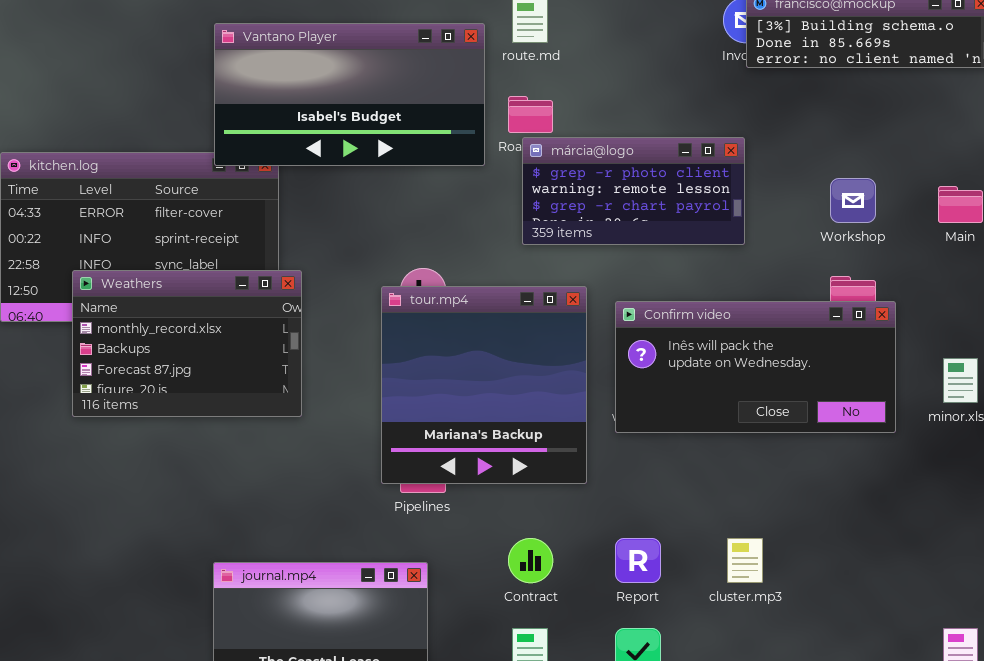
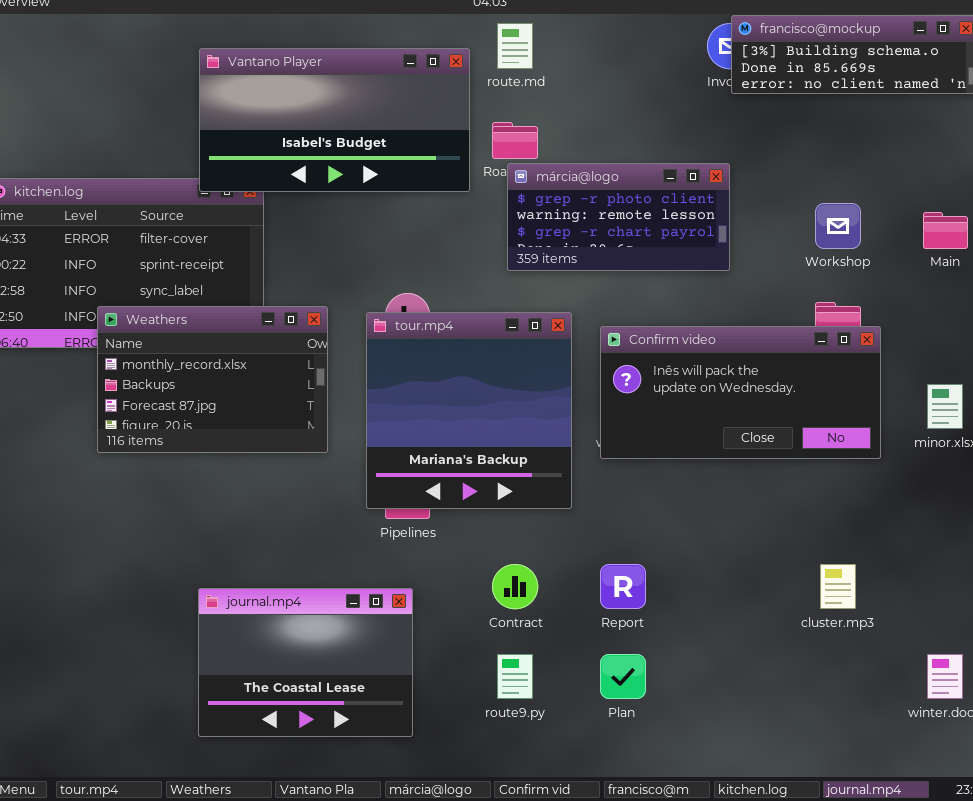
Weathers: [72,270,302,417] -> [97,306,328,453], moved
cluster.mp3: [727,538,763,583] -> [820,564,856,609], moved

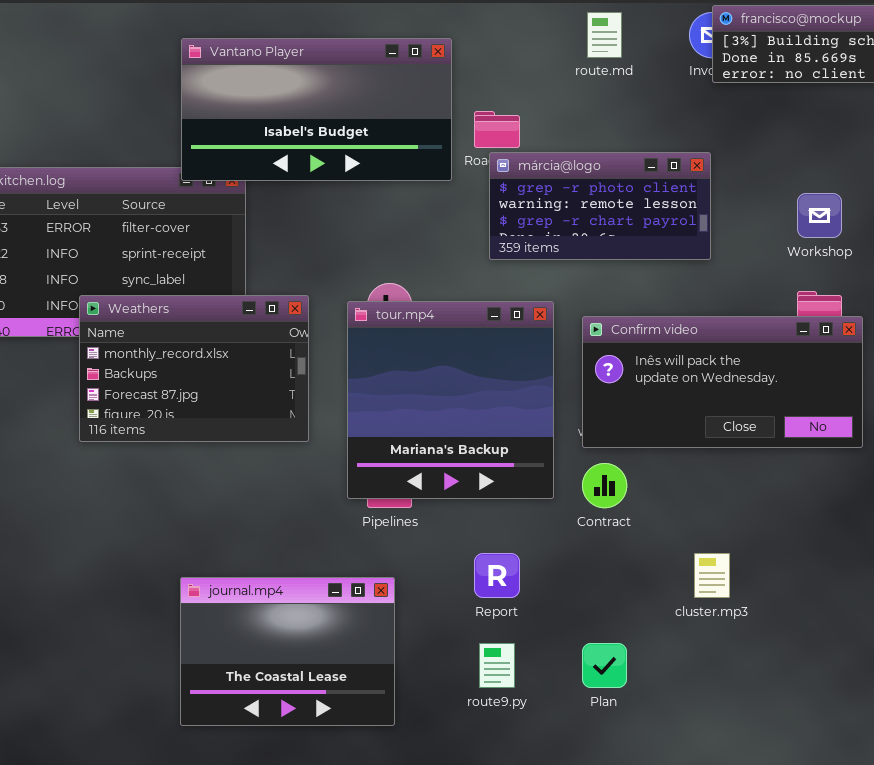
route.md: [497,23,533,69] -> [587,12,622,58], moved
Contract: [492,564,538,609] -> [582,463,627,508], moved
Report: [600,564,646,609] -> [474,553,520,598], moved
cluster.mp3: [820,564,856,609] -> [694,553,730,598], moved

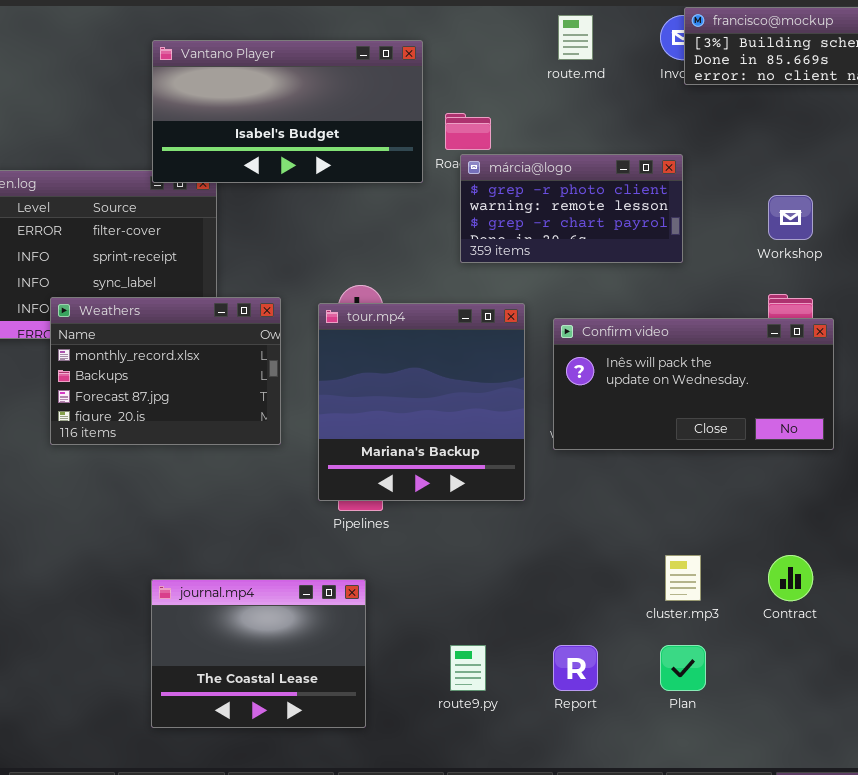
Contract: [582,463,627,508] -> [768,555,813,601], moved
Report: [474,553,520,598] -> [553,645,598,691], moved
Plan: [582,643,627,688] -> [660,645,706,691], moved

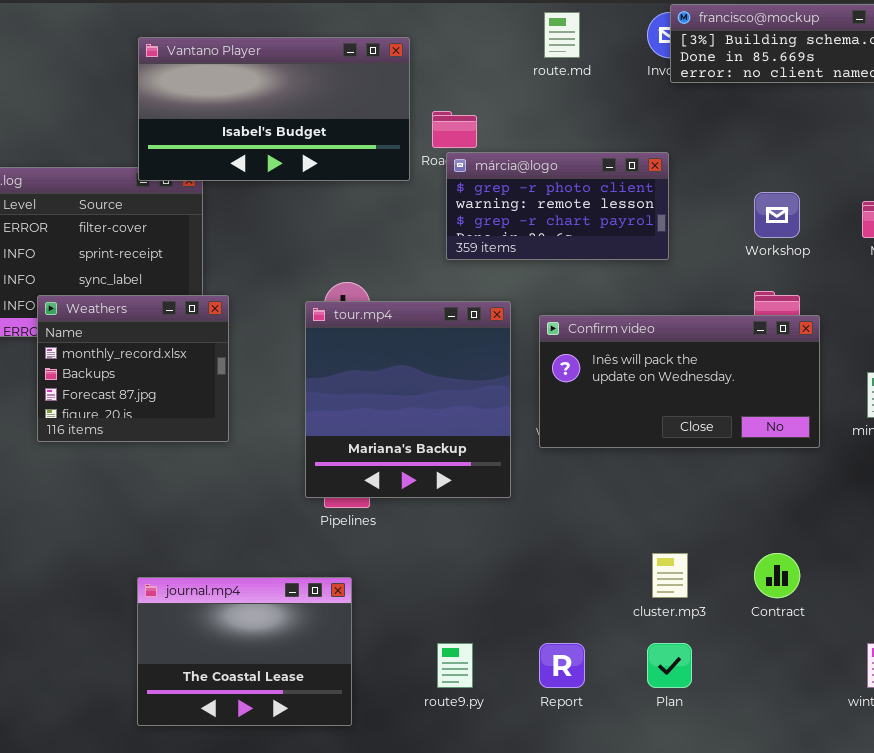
Weathers: [50,297,281,445] -> [37,295,229,442], resized

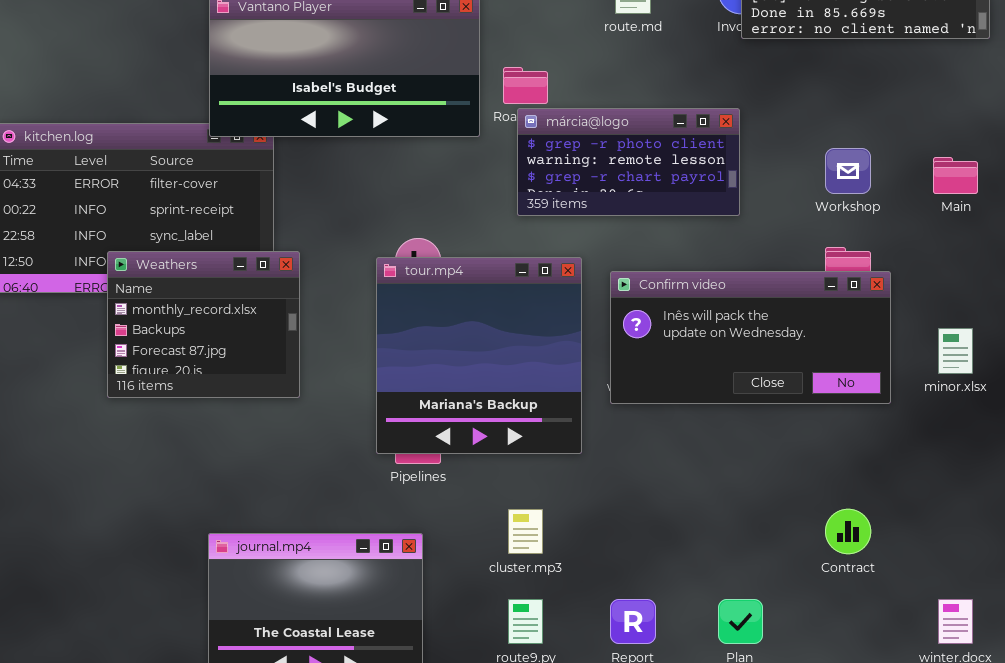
cluster.mp3: [652,553,688,598] -> [508,509,543,554], moved

